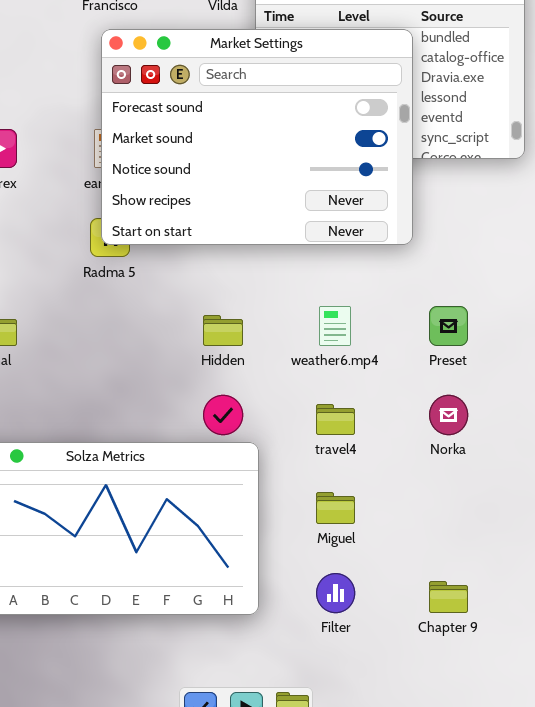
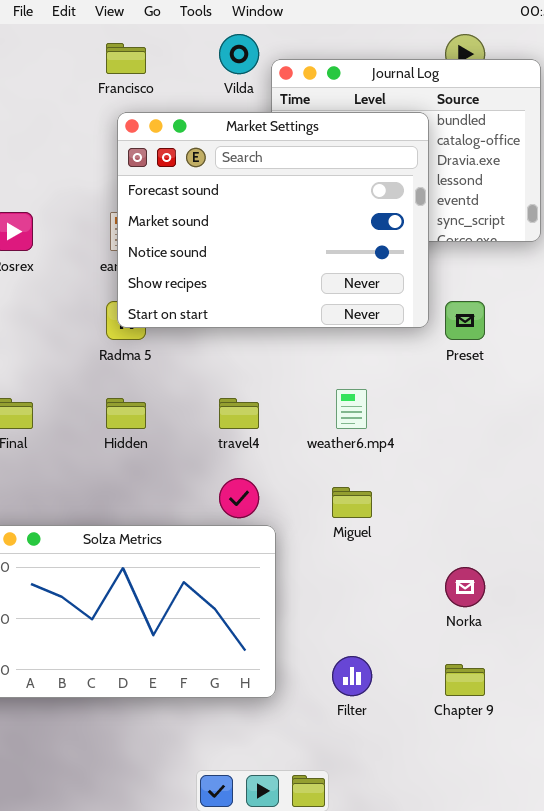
Preset: [429,306,468,346] -> [445,301,485,340], moved
Hidden: [203,315,243,346] -> [106,398,146,429], moved
Norka: [429,395,468,435] -> [445,567,485,607], moved
travel4: [316,404,355,435] -> [219,398,259,429], moved
Miguel: [316,492,355,524] -> [332,487,372,518], moved

